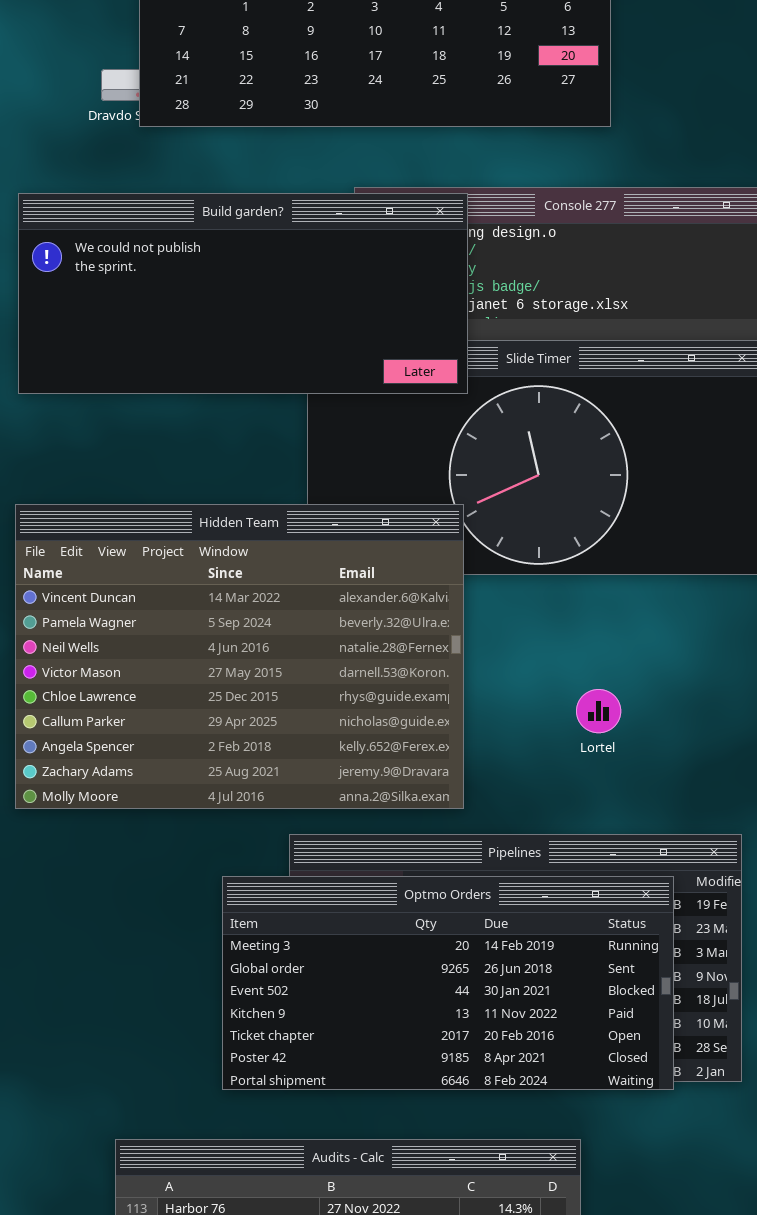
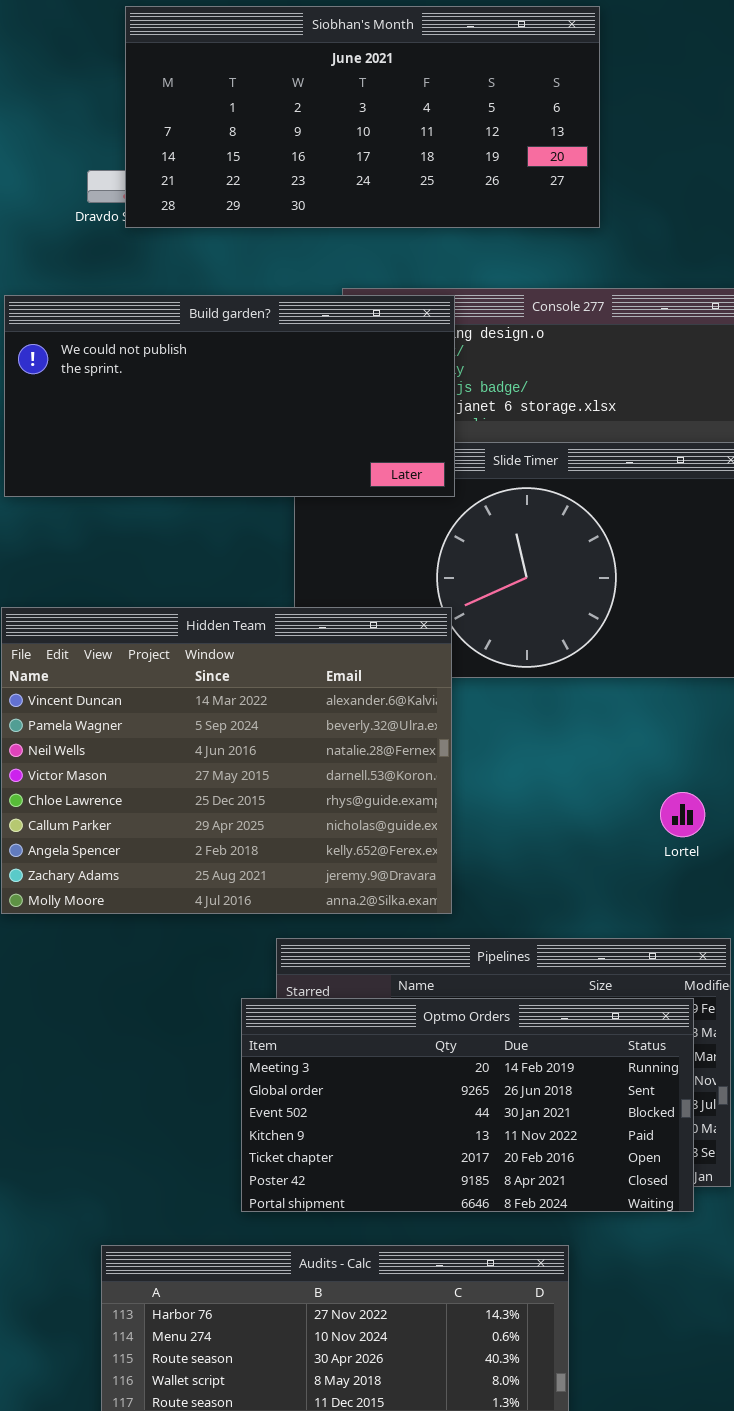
Lortel: [576,689,621,733] -> [660,792,705,837], moved
Optmo Orders: [222,876,674,1090] -> [241,998,694,1212], moved

